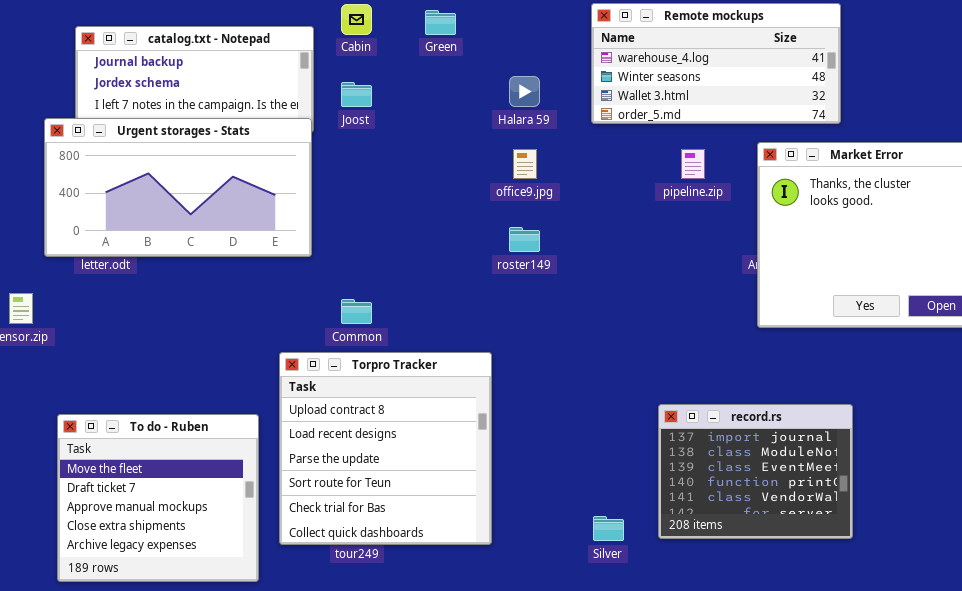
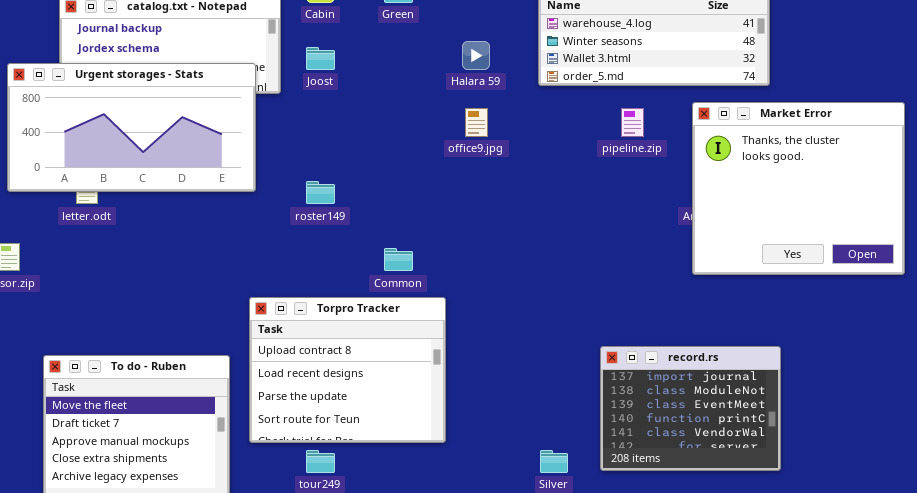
Urgent storages - Stats: [44,118,312,257] -> [7,63,256,192], moved
roster149: [509,227,540,252] -> [306,181,335,204], moved
Common: [341,299,372,324] -> [384,248,413,271], moved
Torpro Tracker: [279,352,492,545] -> [249,297,446,443], resized

